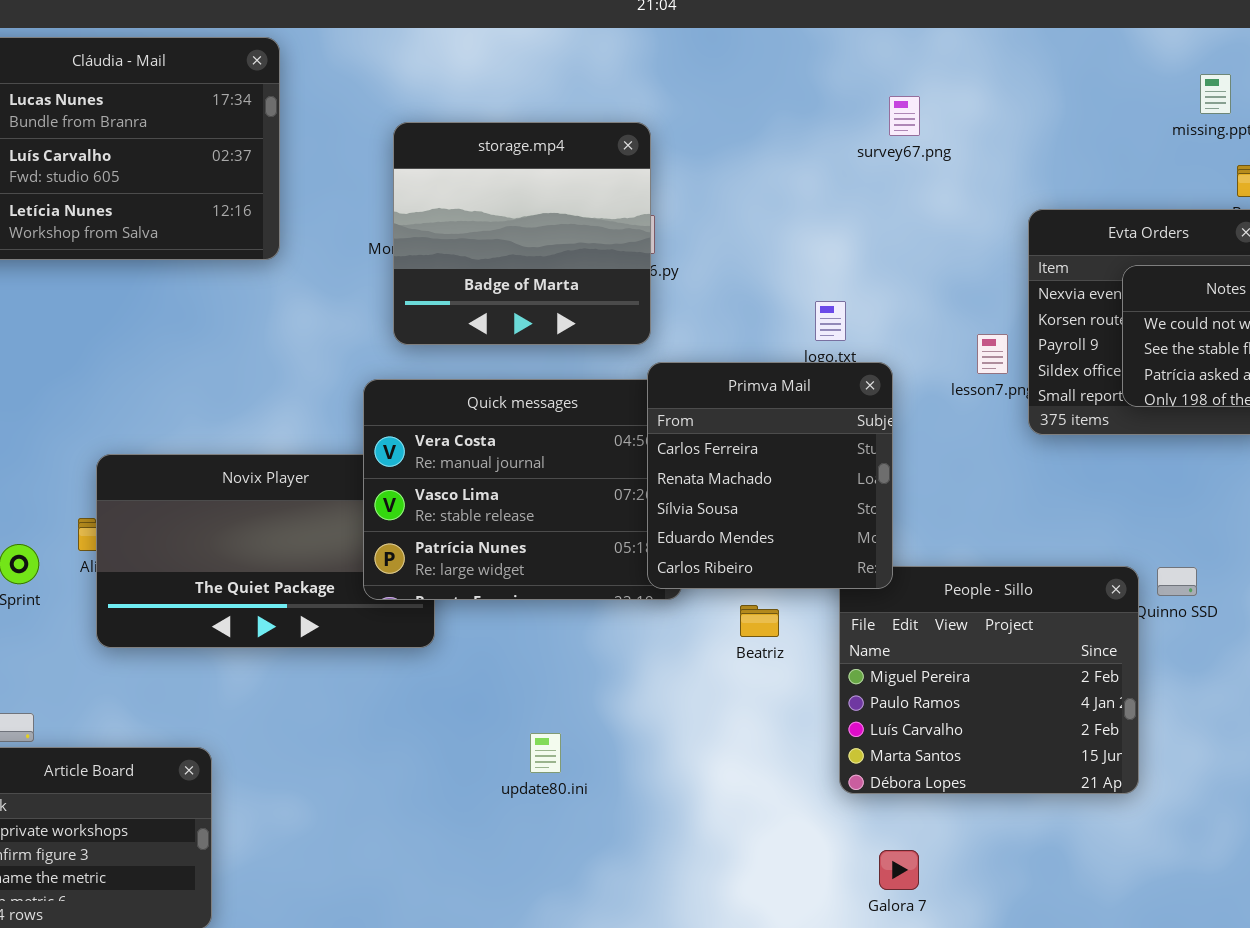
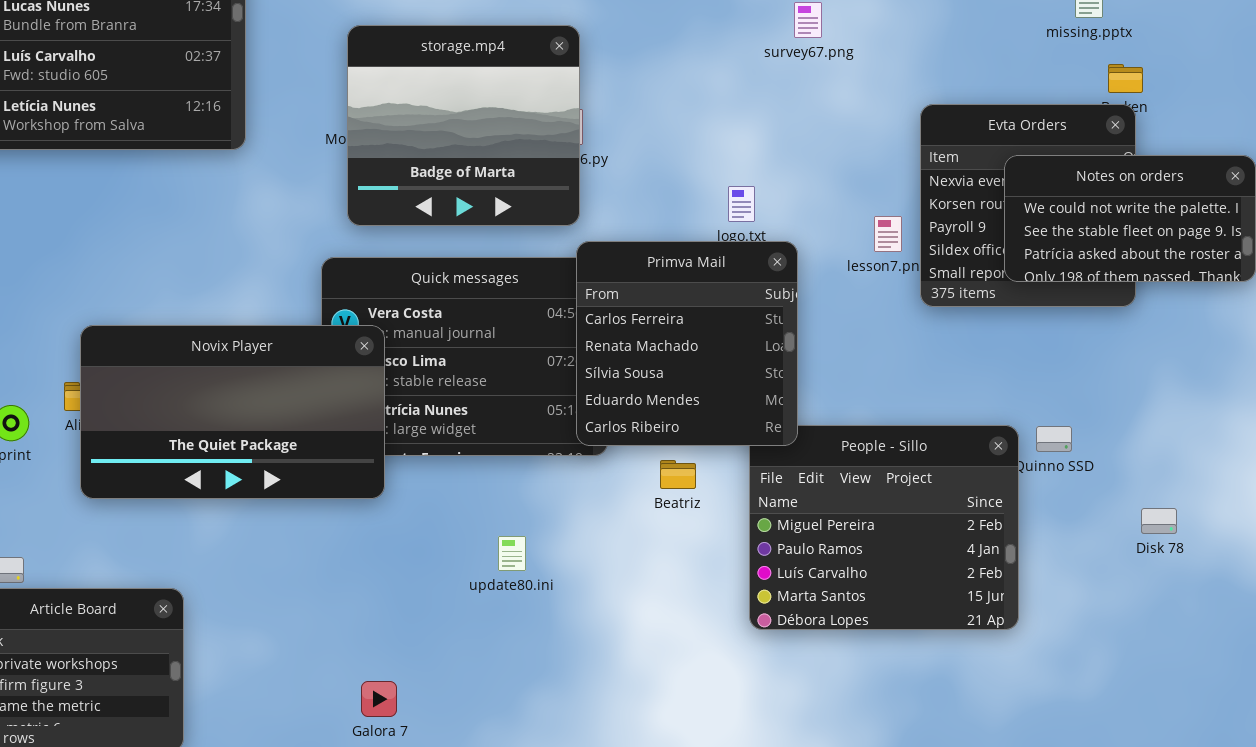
Novix Player: [96,454,435,648] -> [80,325,385,499], raised
update80.ini: [530,733,561,773] -> [498,536,526,571], moved
Galora 7: [879,850,919,890] -> [361,681,397,717], moved

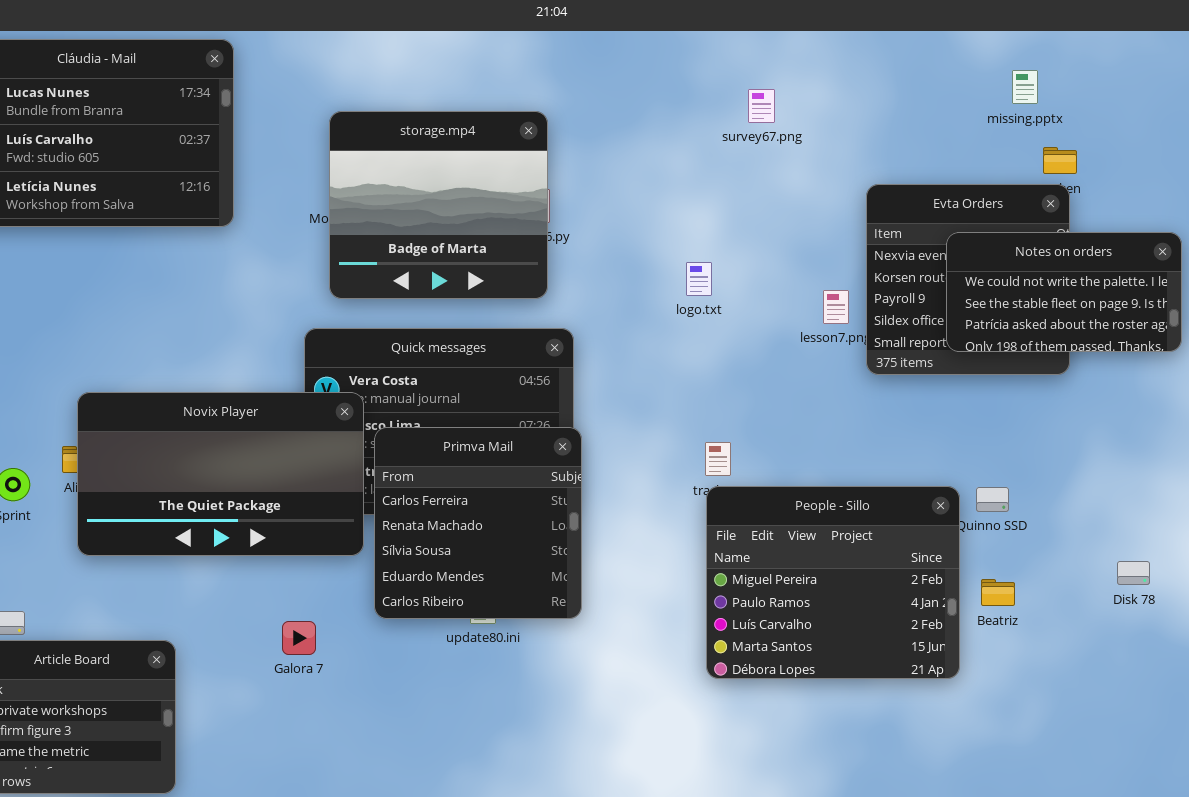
Primva Mail: [576,241,798,446] -> [374,427,582,619], moved
Beatriz: [660,460,696,489] -> [981,579,1015,606], moved
Disk 78: [1141,508,1177,534] -> [1117,561,1150,585], moved
Galora 7: [361,681,397,717] -> [282,621,316,655], moved

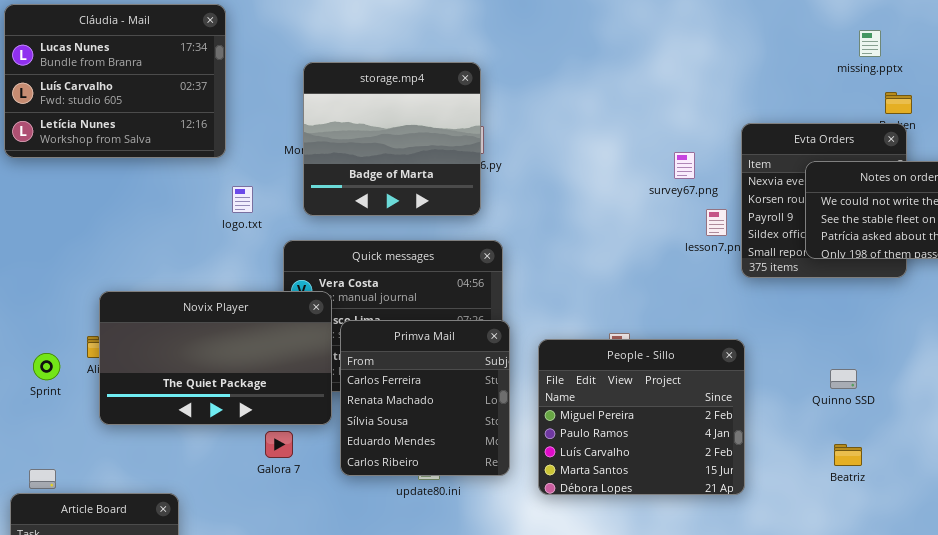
survey67.png: [748,89,775,123] -> [674,152,695,179], moved
logo.txt: [686,262,712,296] -> [232,186,253,213], moved
People - Sillo: [706,486,960,679] -> [538,339,745,495], moved
Galora 7: [282,621,316,655] -> [265,431,293,458], moved

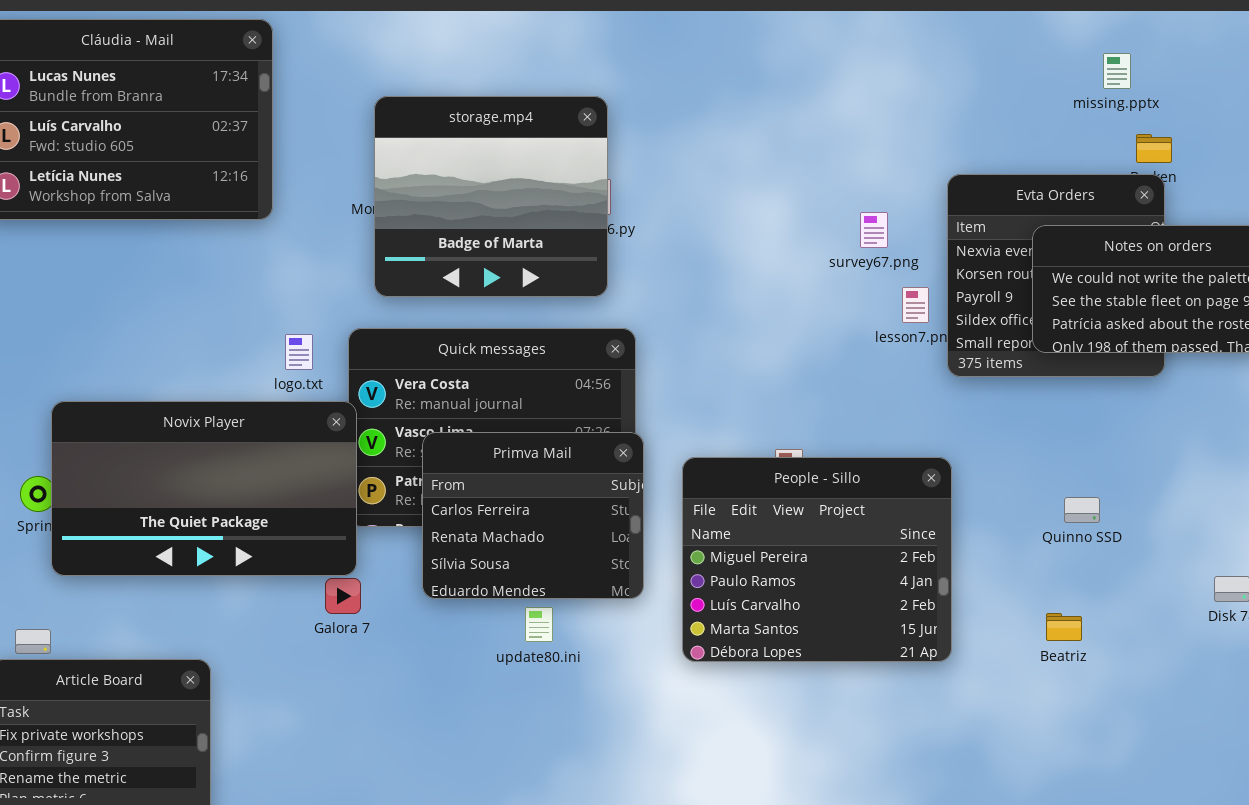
logo.txt: [232,186,253,213] -> [285,334,313,370], moved
Novix Player: [99,291,332,425] -> [51,401,357,576], moved
Primva Mail: [340,320,510,476] -> [422,432,644,599], resized
Beatriz: [834,444,862,466] -> [1046,613,1082,641], moved

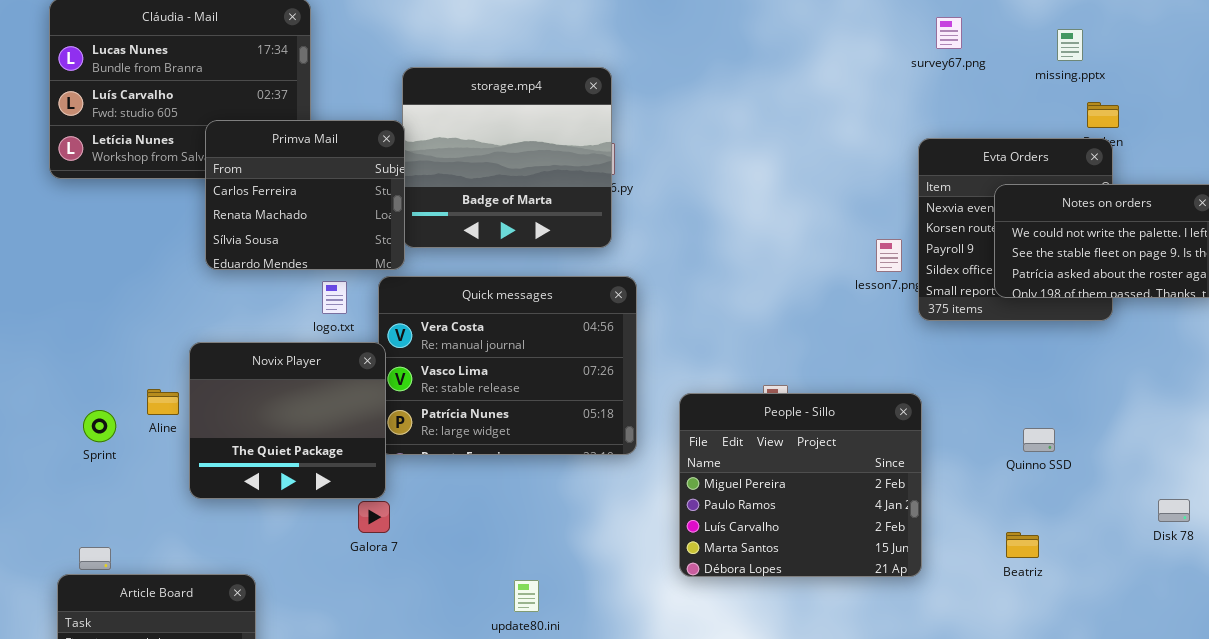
survey67.png: [860,212,888,248] -> [936,17,962,49], moved
Novix Player: [51,401,357,576] -> [189,342,386,499], resized
Primva Mail: [422,432,644,599] -> [205,120,405,270], moved
update80.ini: [525,607,553,642] -> [514,580,539,612], moved

